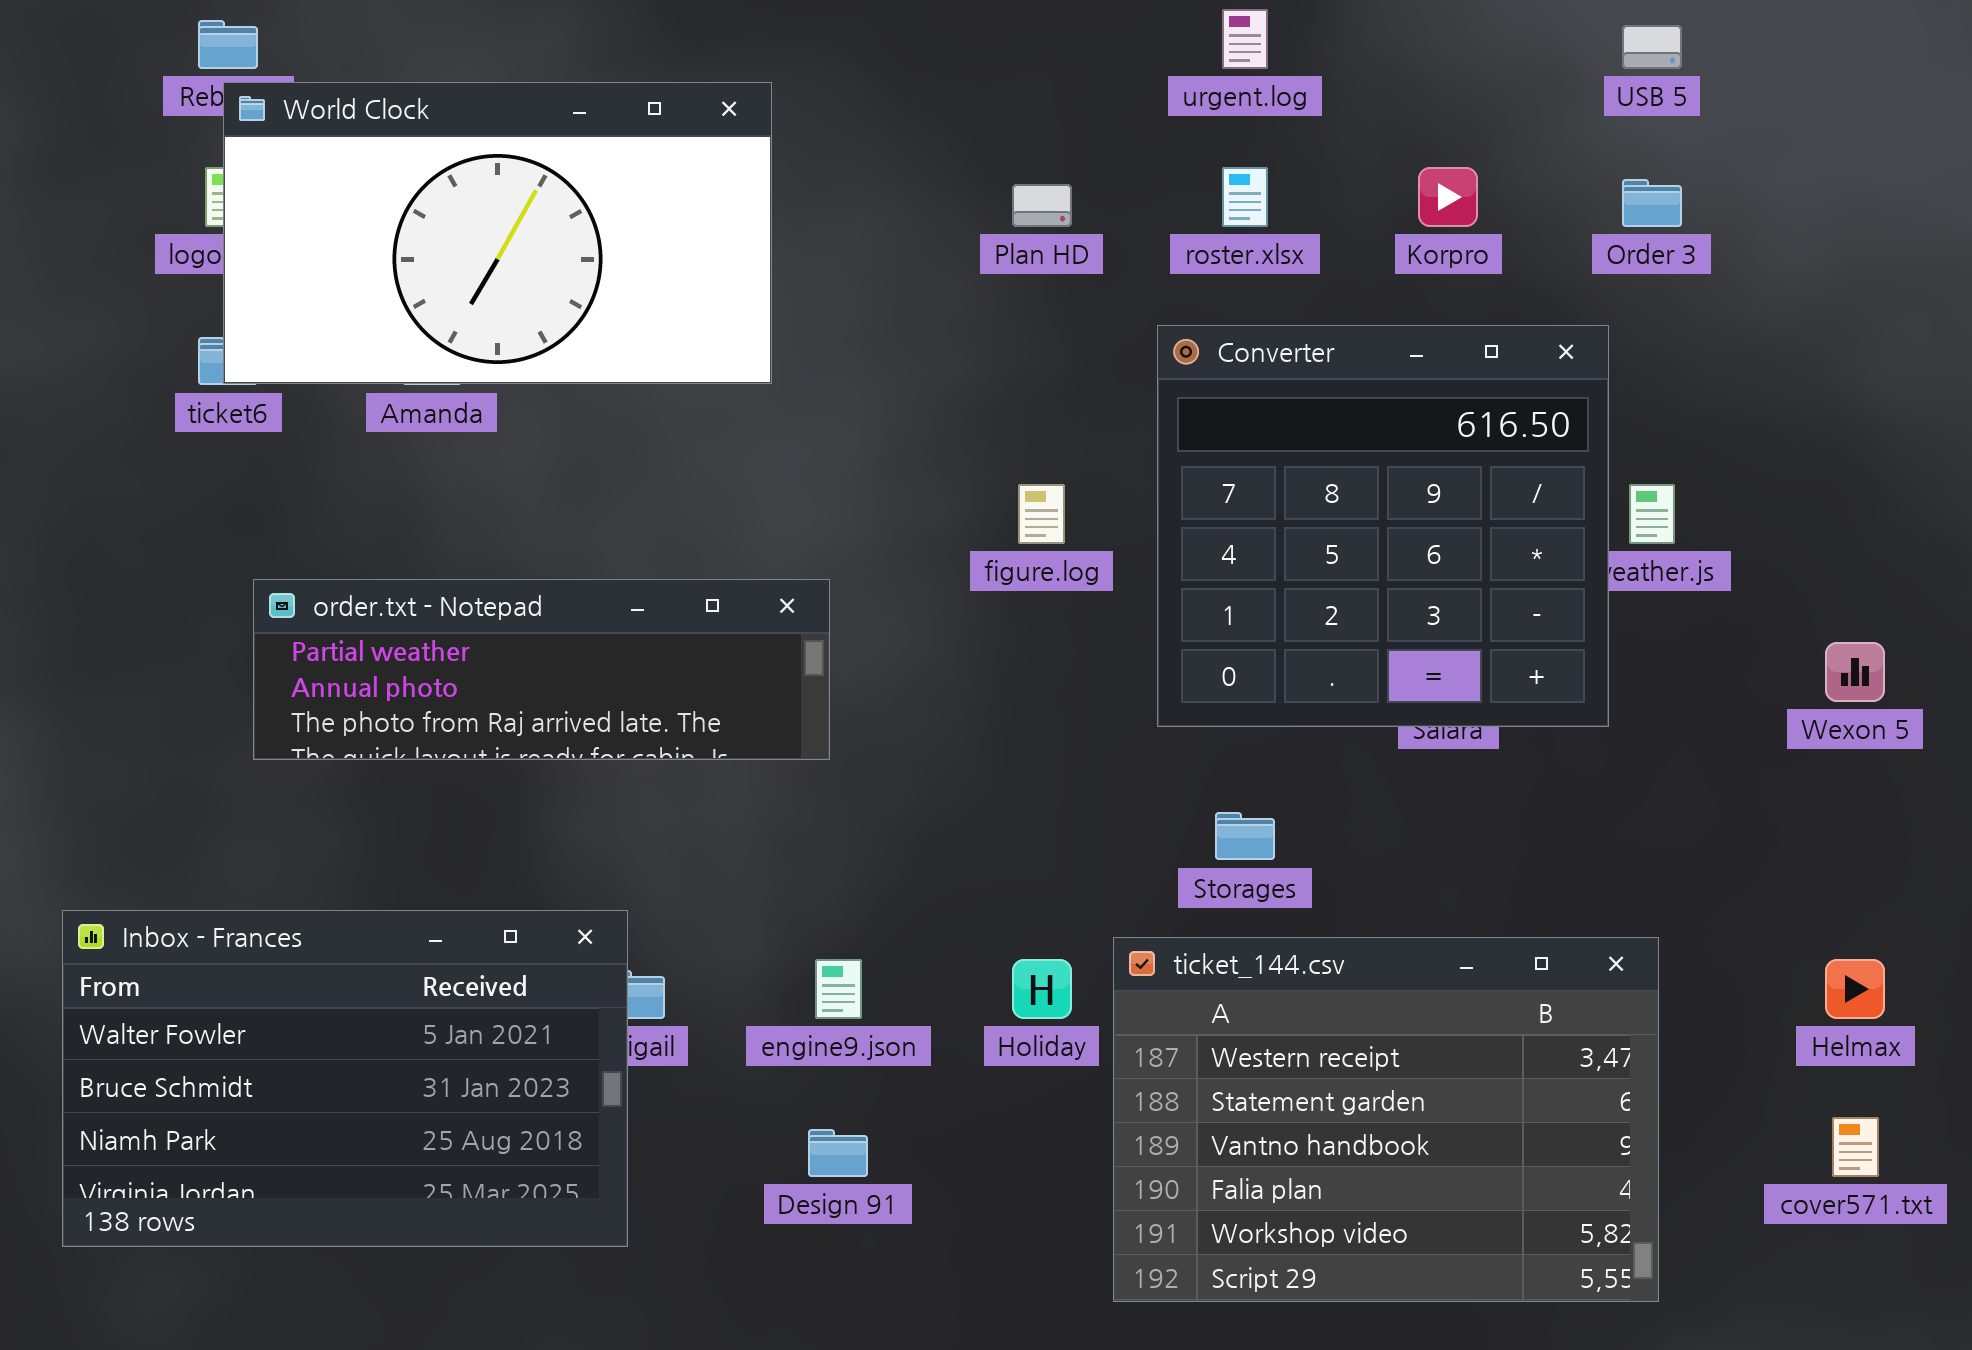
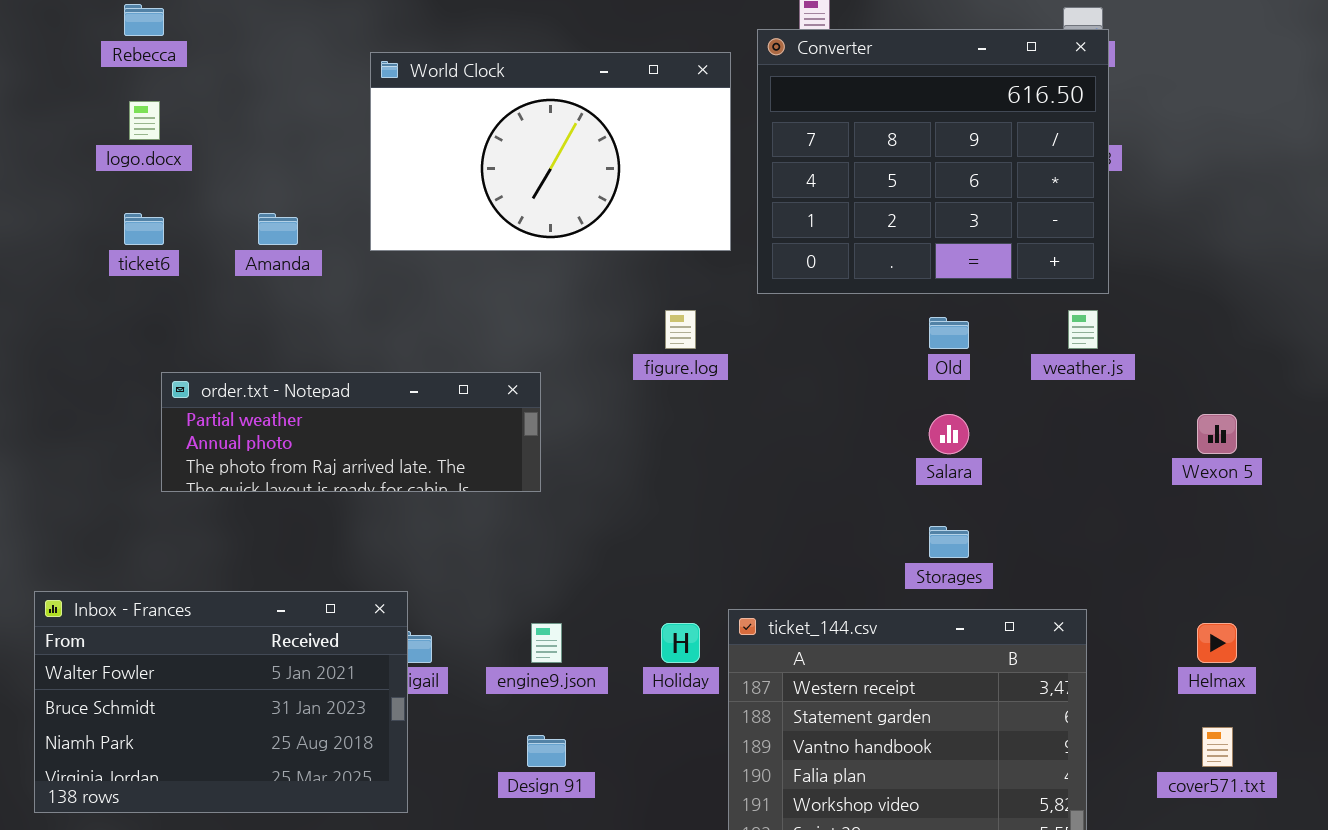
World Clock: [223,82,772,384] -> [370,52,731,251], moved
Converter: [1157,325,1609,727] -> [757,29,1109,294], moved, resized
Storages: [1215,812,1275,860] -> [929,526,969,558], moved

